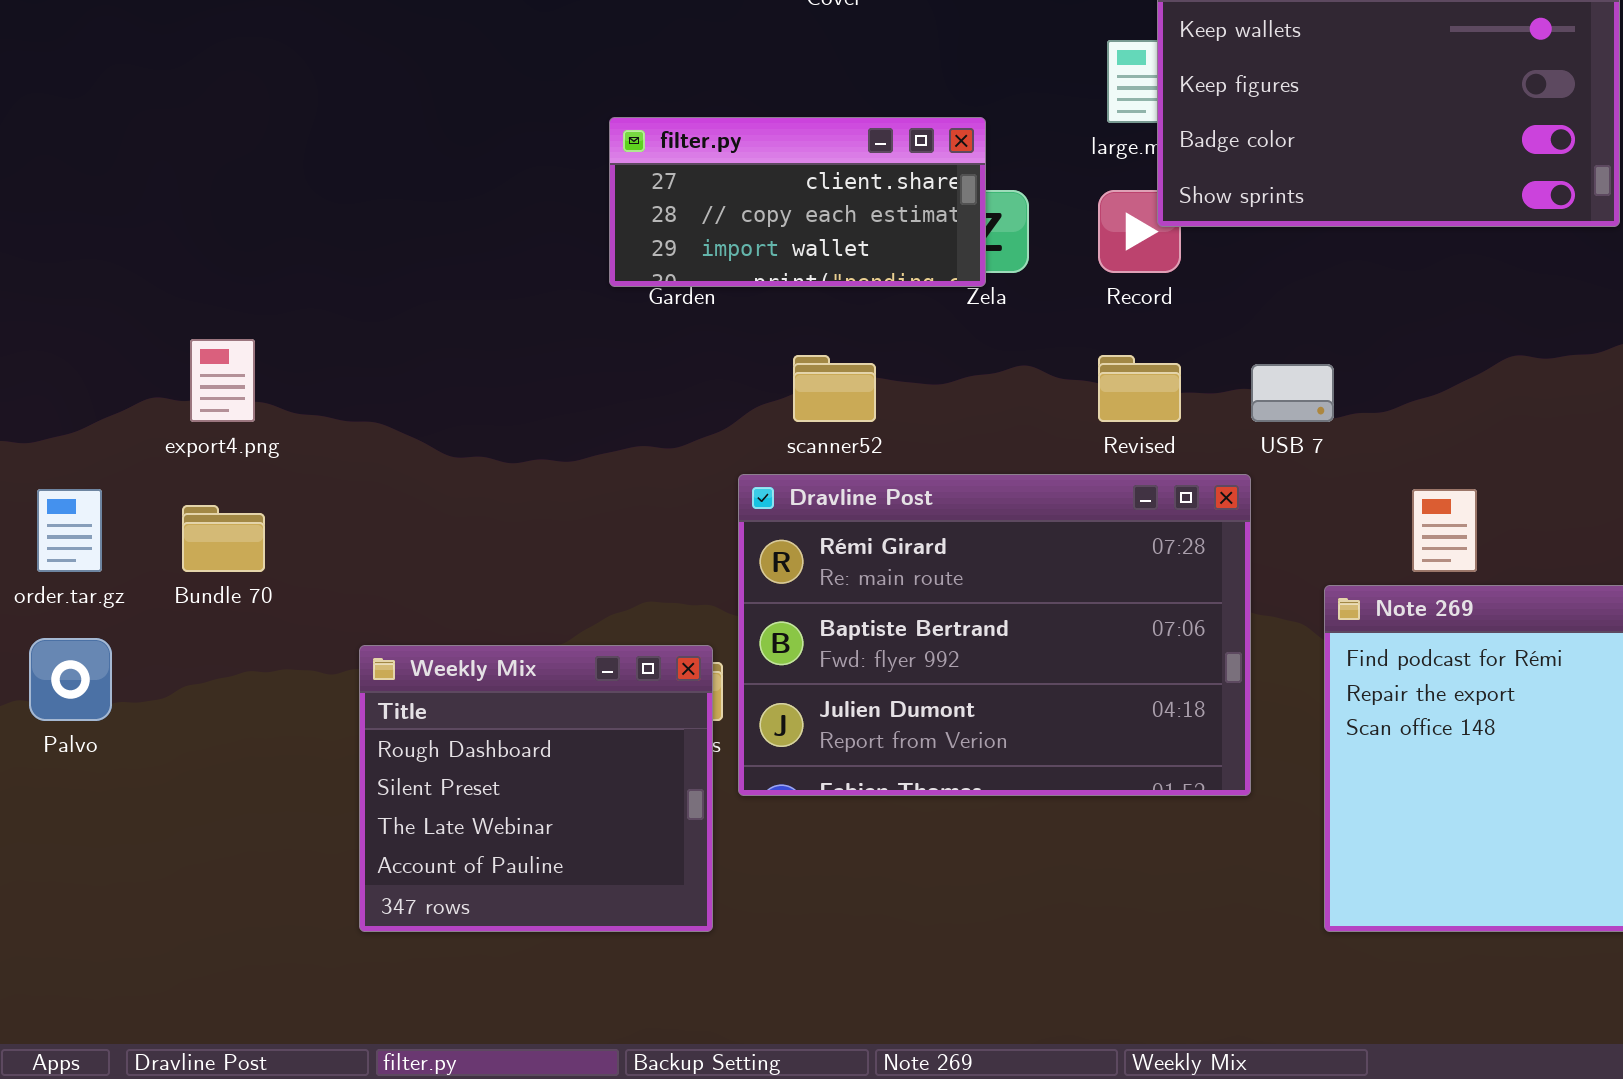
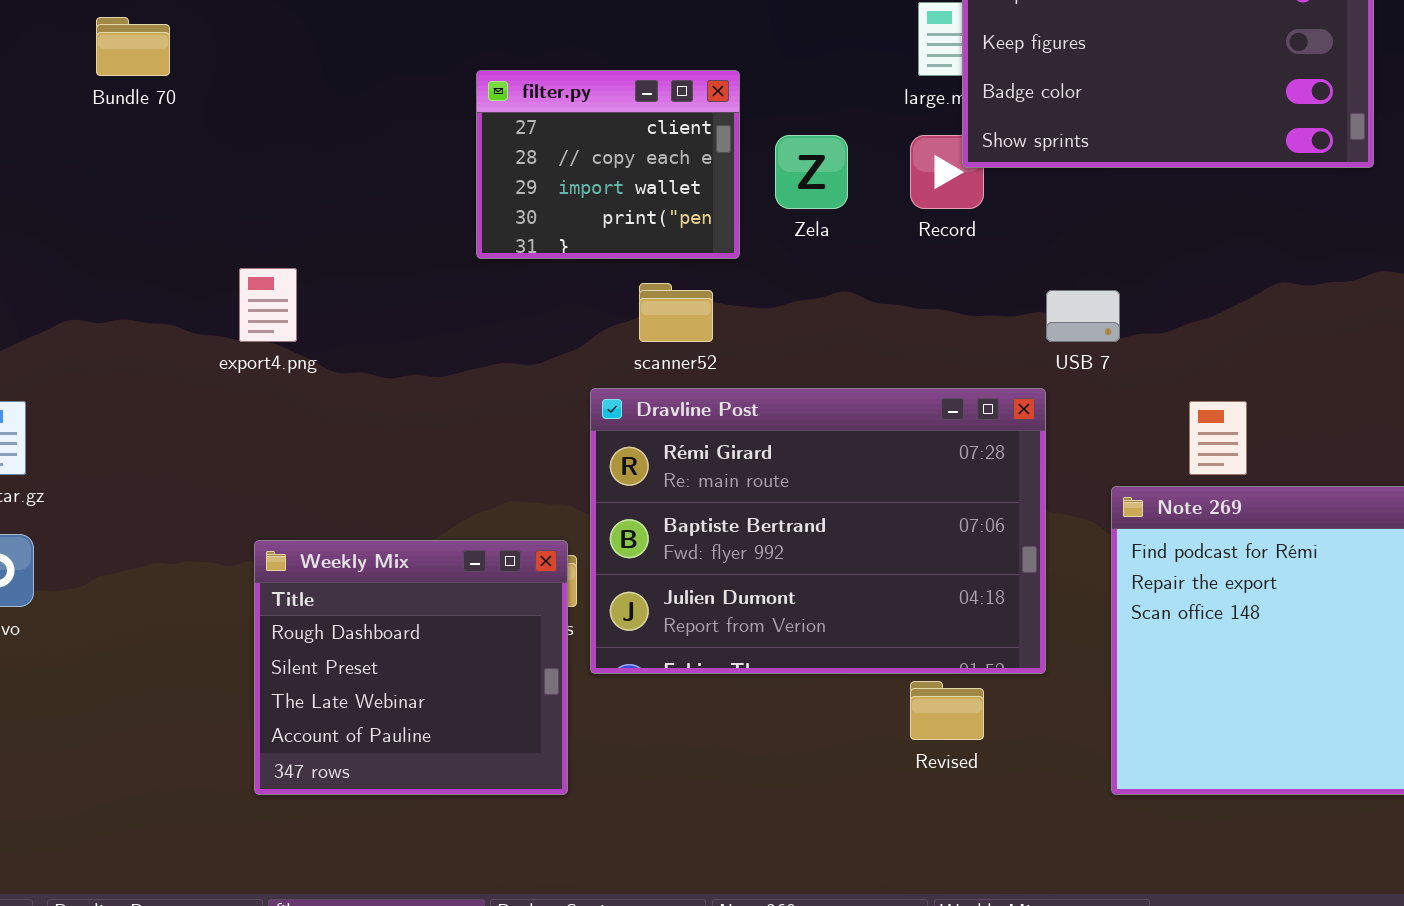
filter.py: [609,117,986,287] -> [476,70,740,259], resized
export4.png: [190,339,255,422] -> [239,268,297,342], moved
Revised: [1098,355,1181,422] -> [910,681,984,740], moved
Bundle 70: [182,505,265,572] -> [96,17,170,76], moved

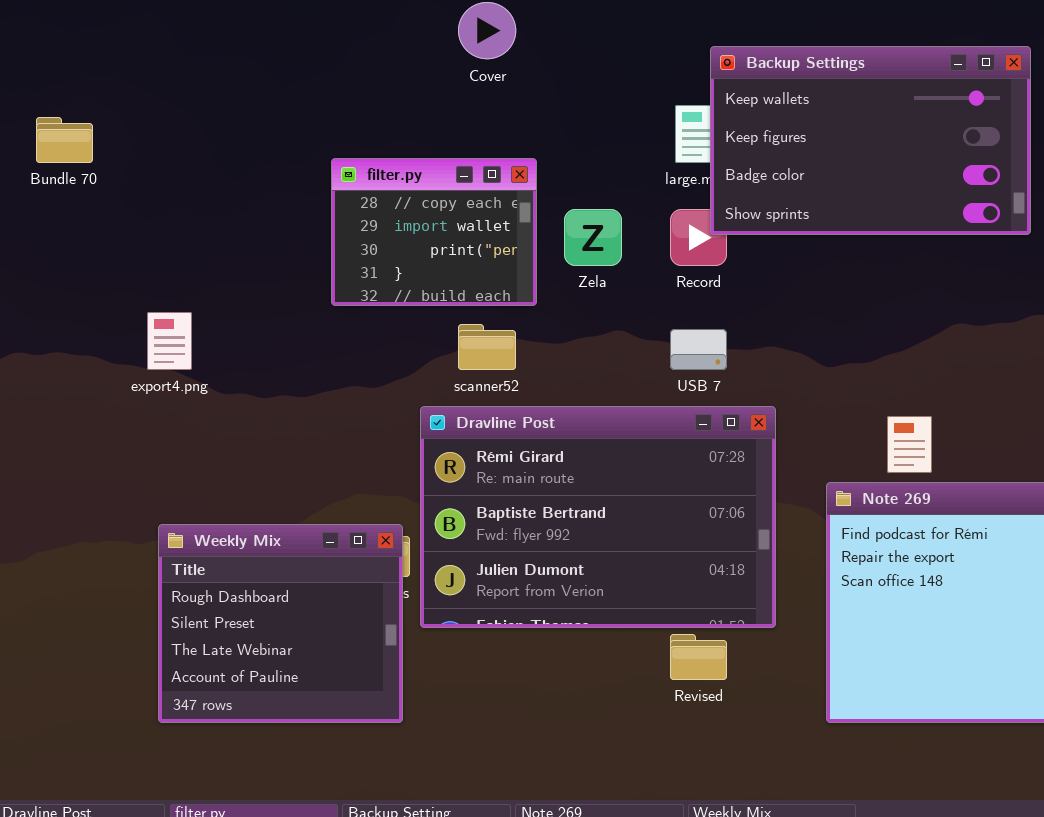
filter.py: [476,70,740,259] -> [331,158,537,306], scrolled down 1 row
USB 7: [1046,290,1120,342] -> [670,329,727,370], moved

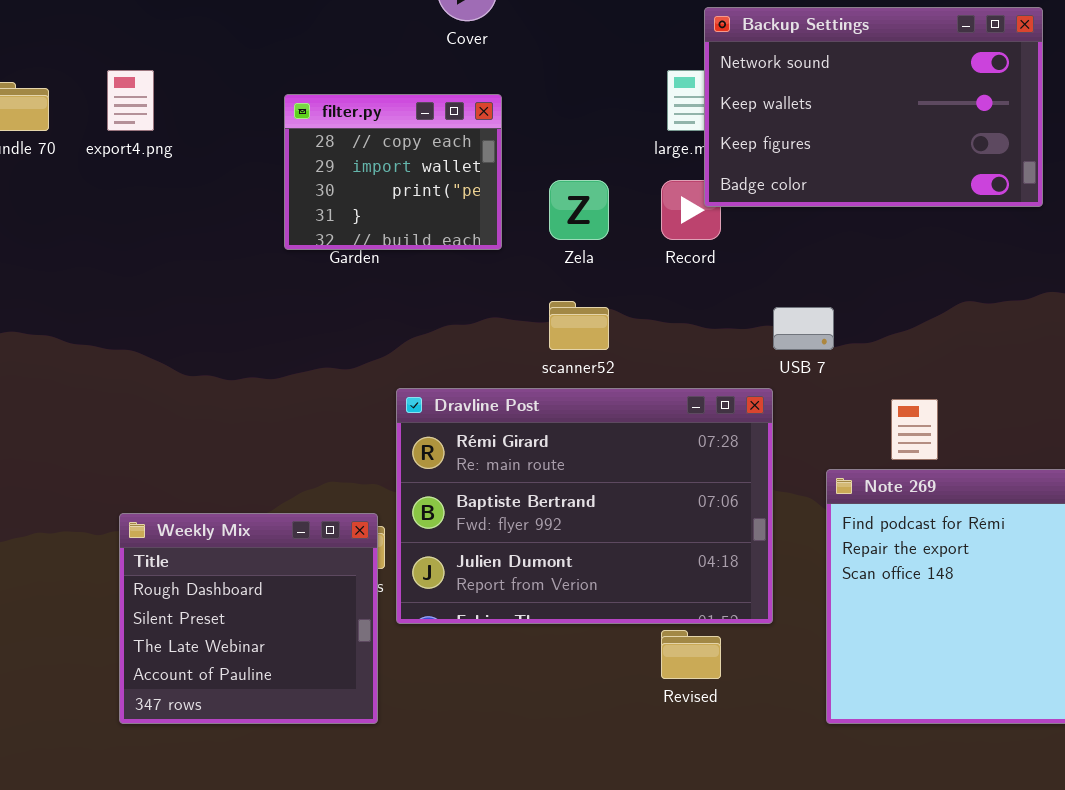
Backup Settings: [710,46,1031,235] -> [704,7,1043,207], scrolled up 1 row
filter.py: [331,158,537,306] -> [284,94,502,250], moved
export4.png: [147,312,192,370] -> [107,70,154,131], moved
scanner52: [458,324,516,370] -> [549,301,609,350], moved
USB 7: [670,329,727,370] -> [773,307,834,350], moved

